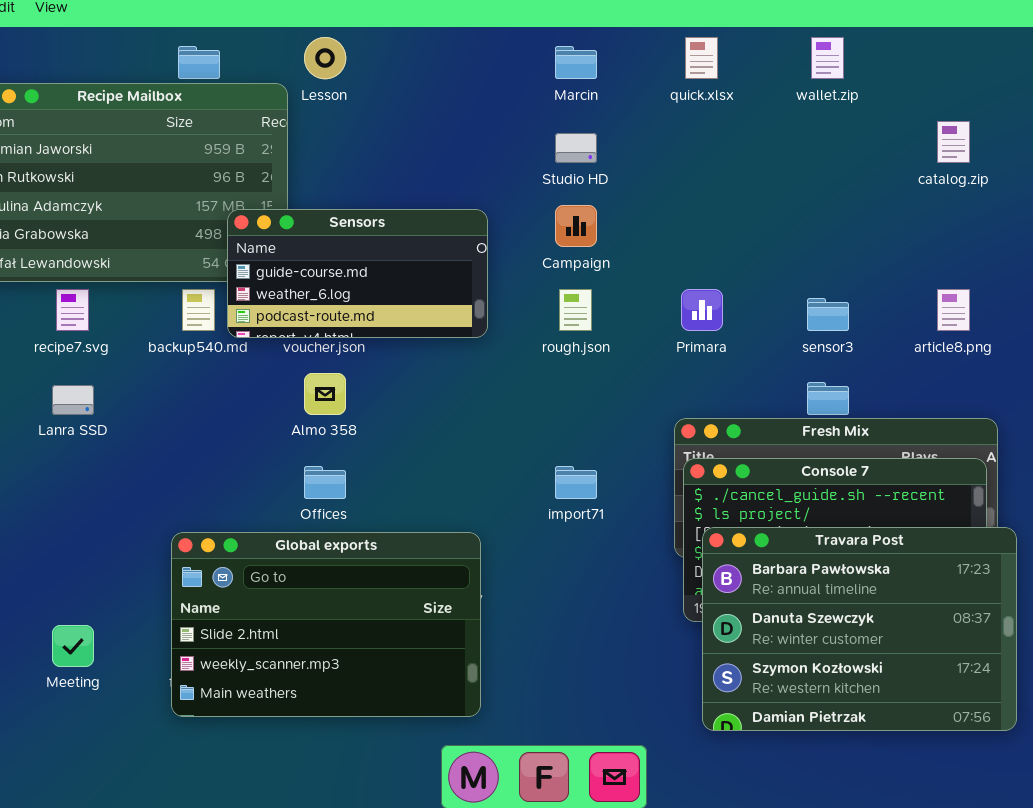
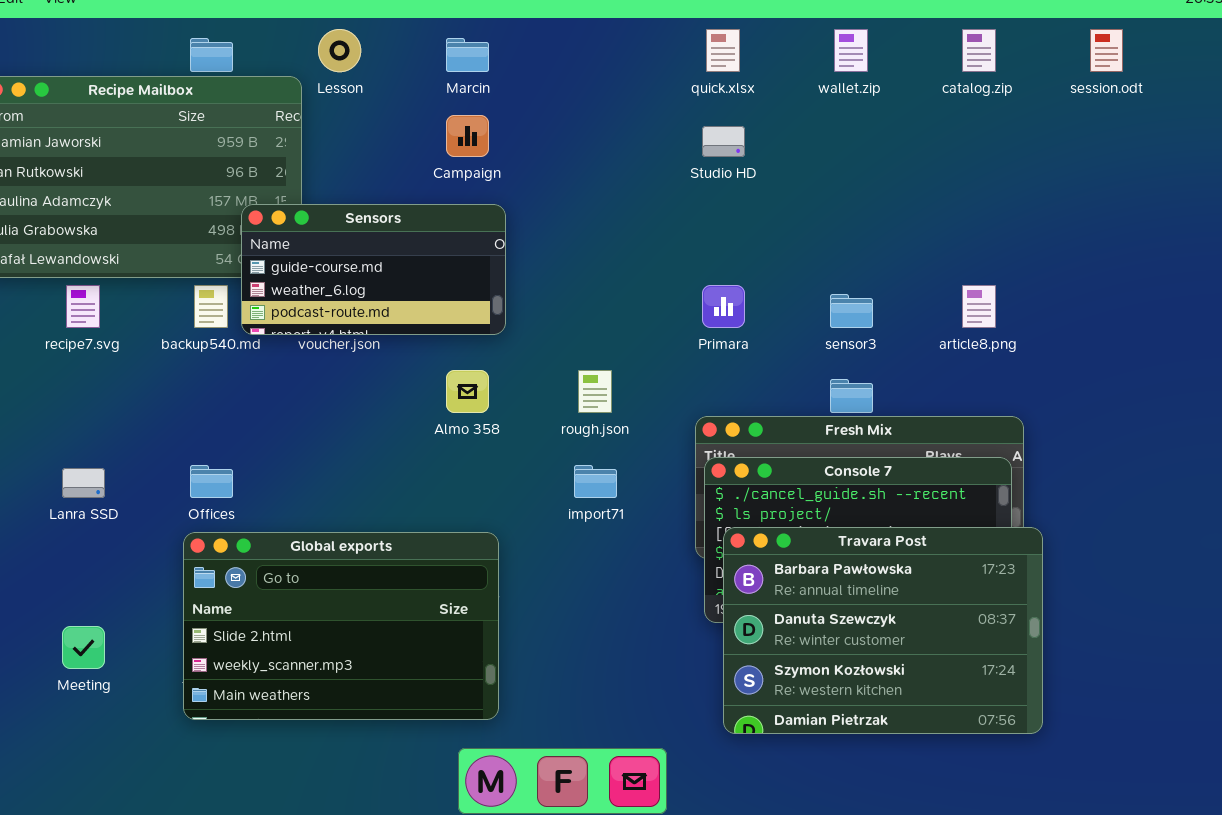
Marcin: [555,46,597,79] -> [446,38,489,72], moved
catalog.zip: [937,121,970,163] -> [962,29,996,72], moved
Studio HD: [555,133,597,163] -> [702,126,745,157], moved
Campaign: [555,205,597,247] -> [446,115,489,157], moved
rough.json: [559,289,592,331] -> [578,370,612,413], moved
Almo 358: [304,373,346,415] -> [446,370,489,413], moved
Lanra SSD: [52,385,94,415] -> [62,468,105,498], moved
Offices: [304,466,346,499] -> [190,465,233,498], moved

